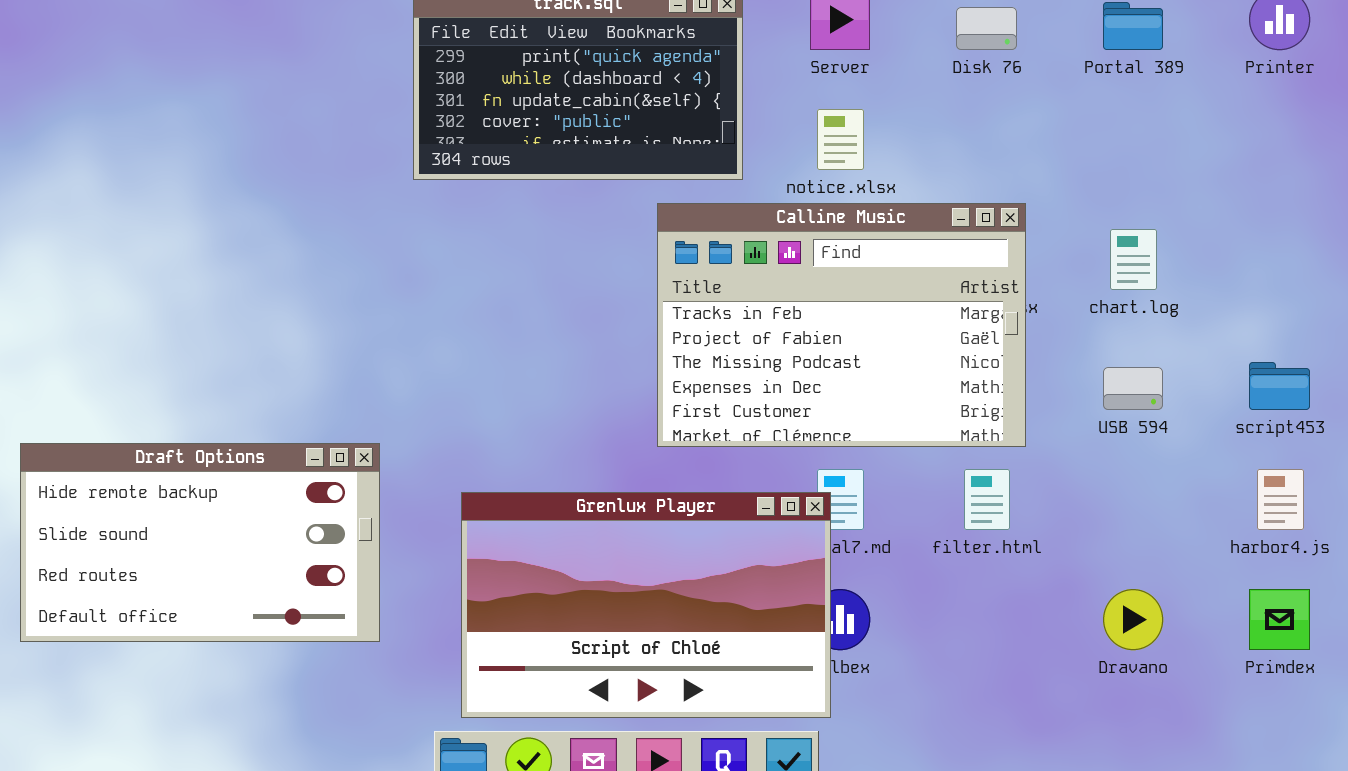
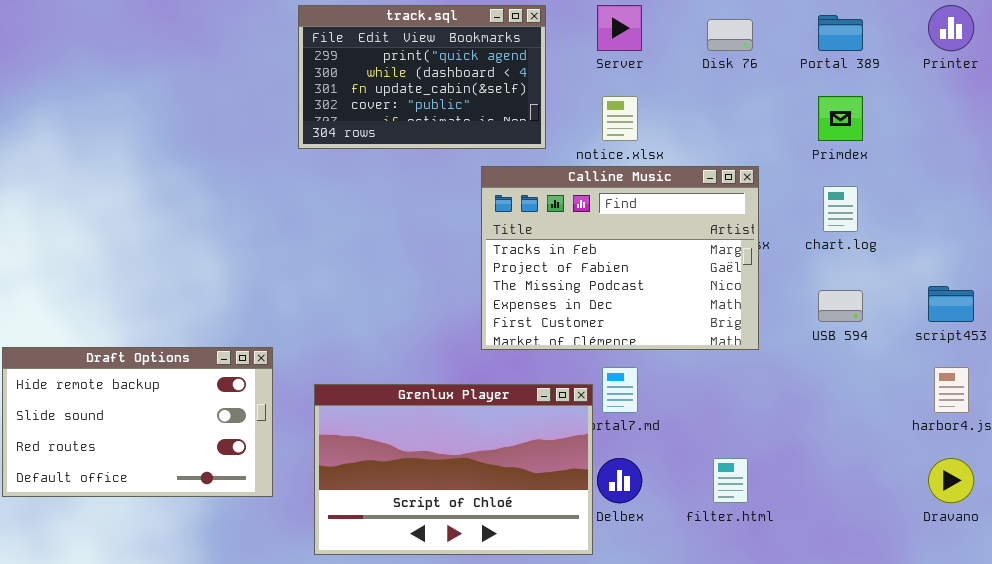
filter.html: [964,469,1010,530] -> [713,458,748,503], moved
Grenlux Player: [461,492,831,718] -> [314,384,593,555], moved
Dravano: [1103,589,1163,650] -> [928,458,974,503], moved
Primdex: [1249,589,1310,650] -> [818,96,863,141], moved

